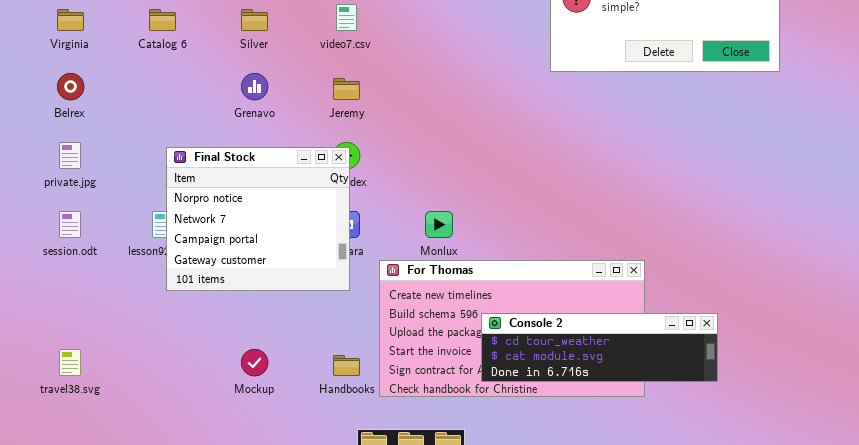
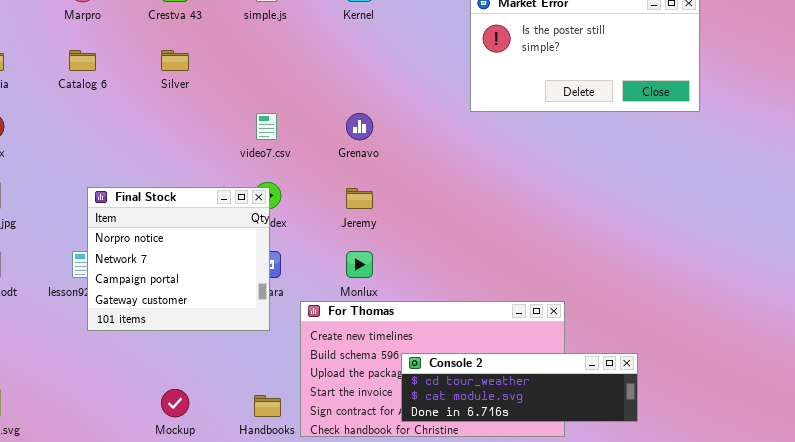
video7.csv: [336,4,357,31] -> [256,113,277,140], moved
Grenavo: [241,73,268,100] -> [346,113,373,140], moved
Jeremy: [333,78,360,100] -> [346,188,373,209], moved

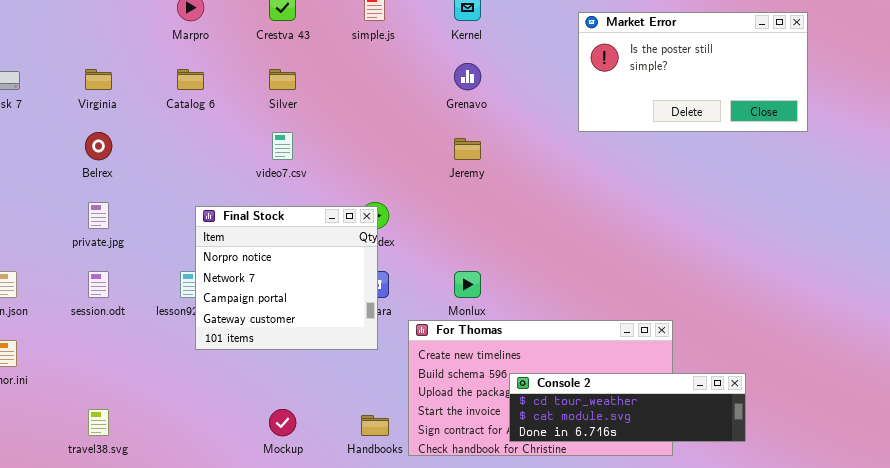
video7.csv: [256,113,277,140] -> [272,132,293,160], moved
Grenavo: [346,113,373,140] -> [454,63,481,90], moved
Jeremy: [346,188,373,209] -> [454,138,481,160], moved

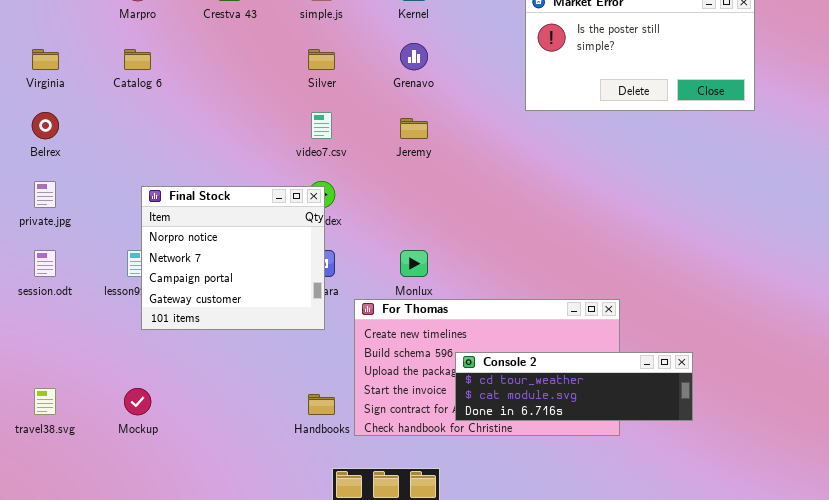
Silver: [269,69,296,90] -> [308,49,335,70], moved
video7.csv: [272,132,293,160] -> [311,112,332,139], moved
Mockup: [269,409,296,436] -> [124,388,151,415], moved

